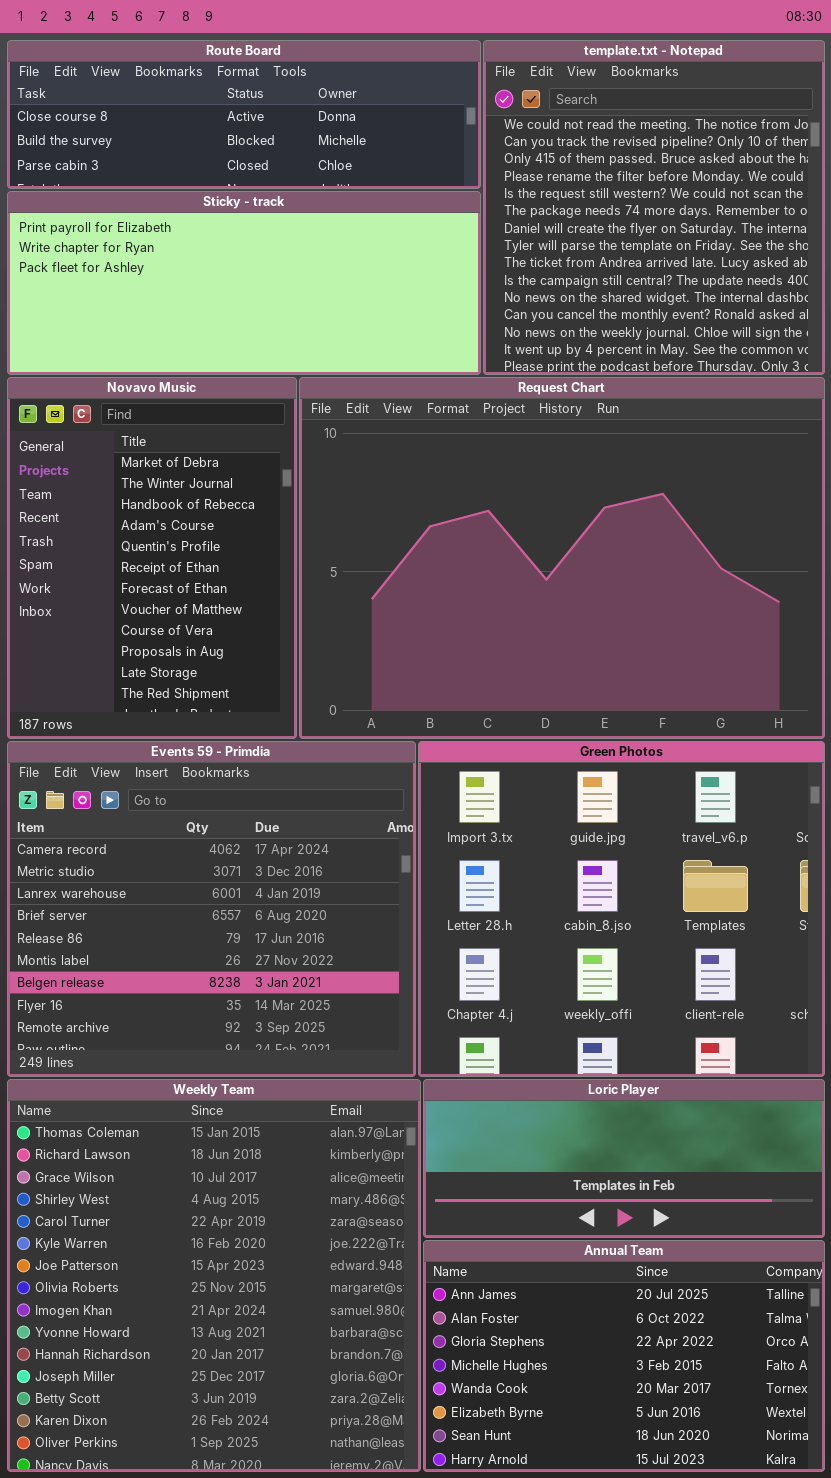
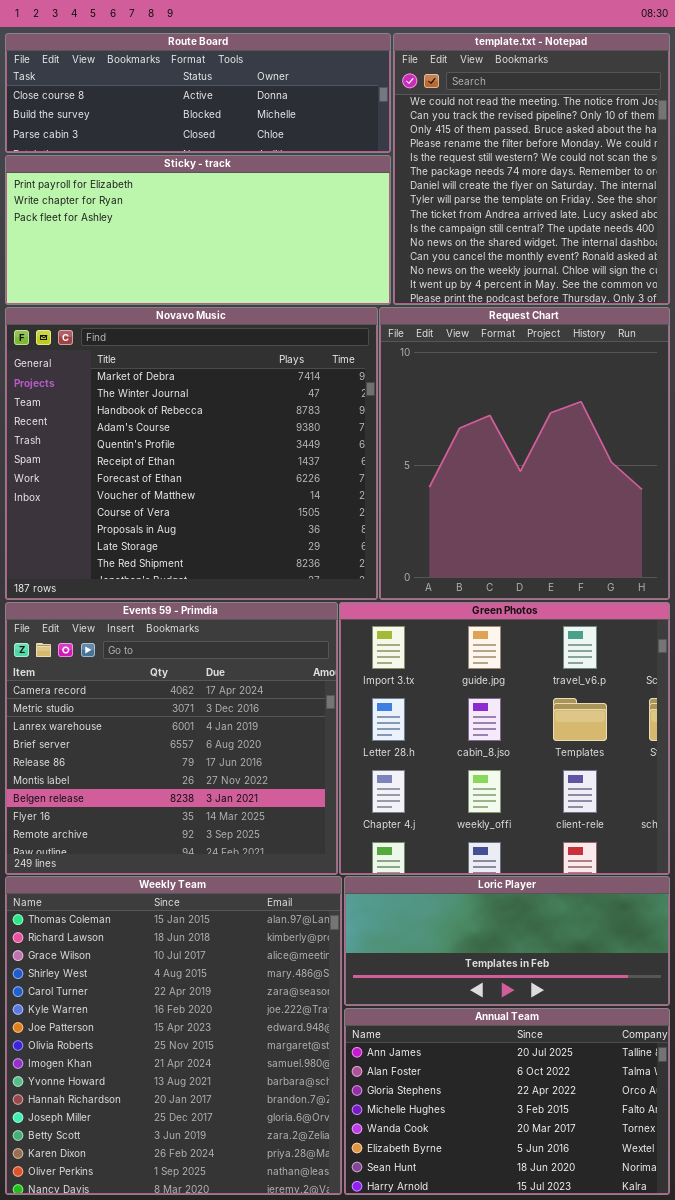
Novavo Music: [7,377,297,739] -> [5,307,378,600], resized
Request Chart: [299,377,825,739] -> [379,307,670,600], resized

